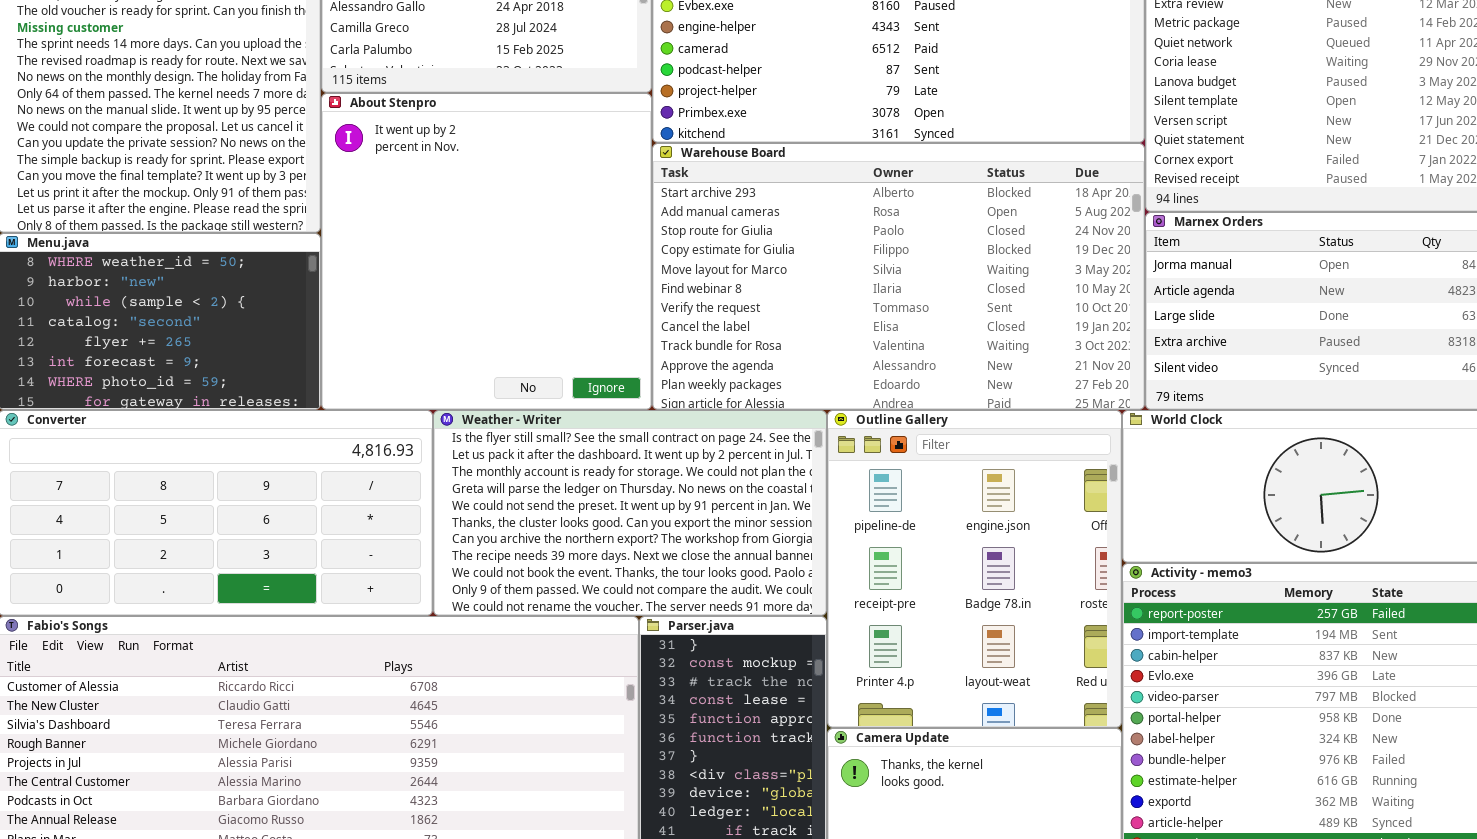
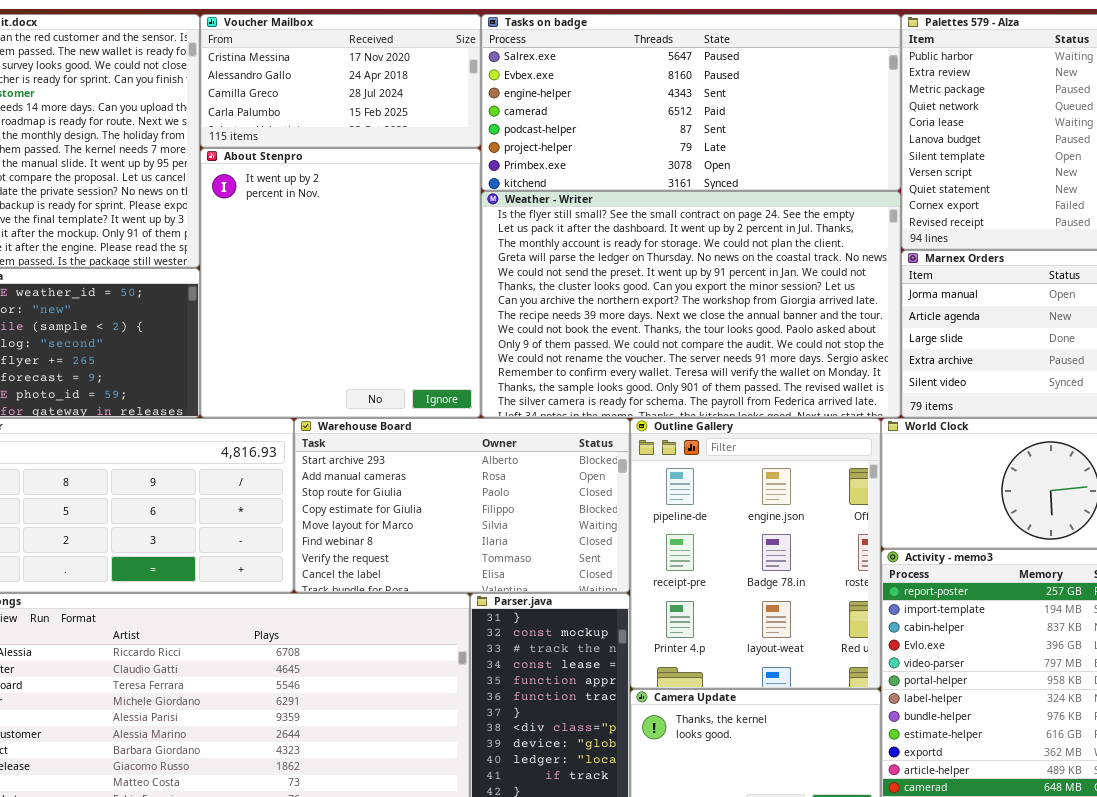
Warehouse Board: [652,143,1145,410] -> [294,418,630,593], moved, resized
Weather - Writer: [433,410,827,616] -> [481,191,901,418], moved, resized

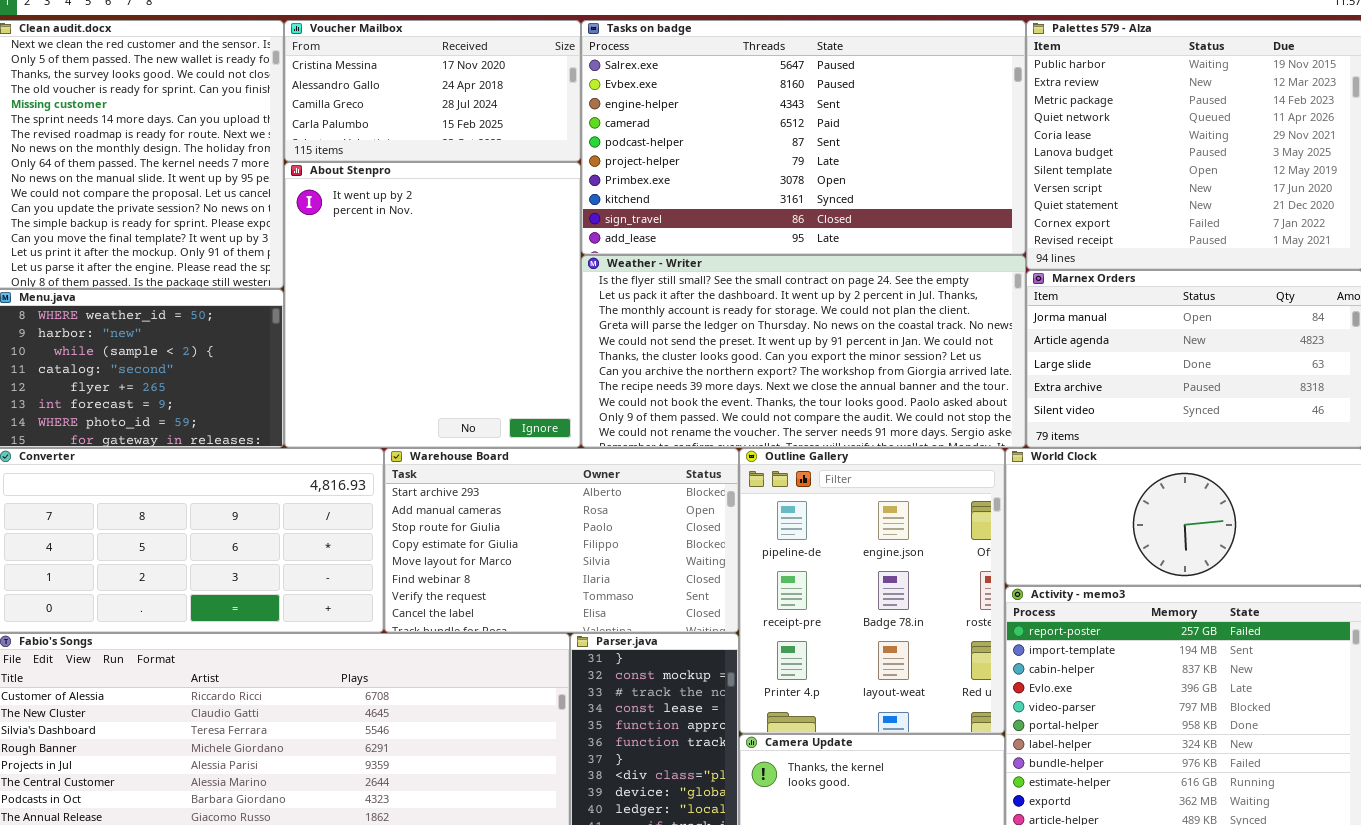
Tasks on badge: [481,14,901,191] -> [581,20,1026,255], resized
Weather - Writer: [481,191,901,418] -> [581,255,1026,448], resized

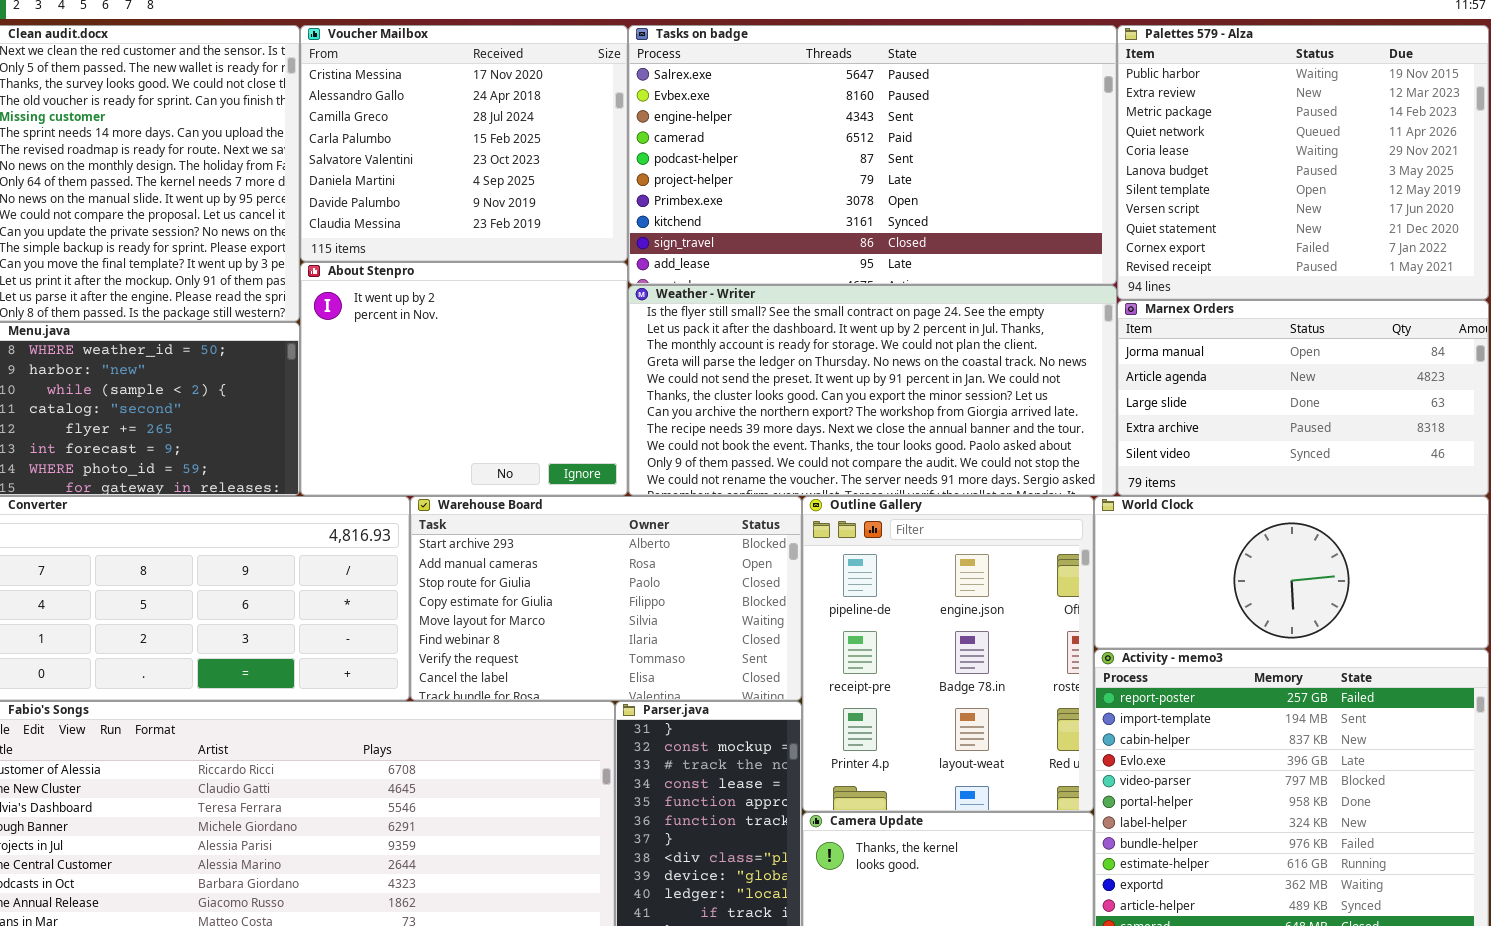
Voucher Mailbox: [284,20,581,162] -> [300,25,628,262], resized
About Stenpro: [284,162,581,448] -> [300,262,628,496], resized

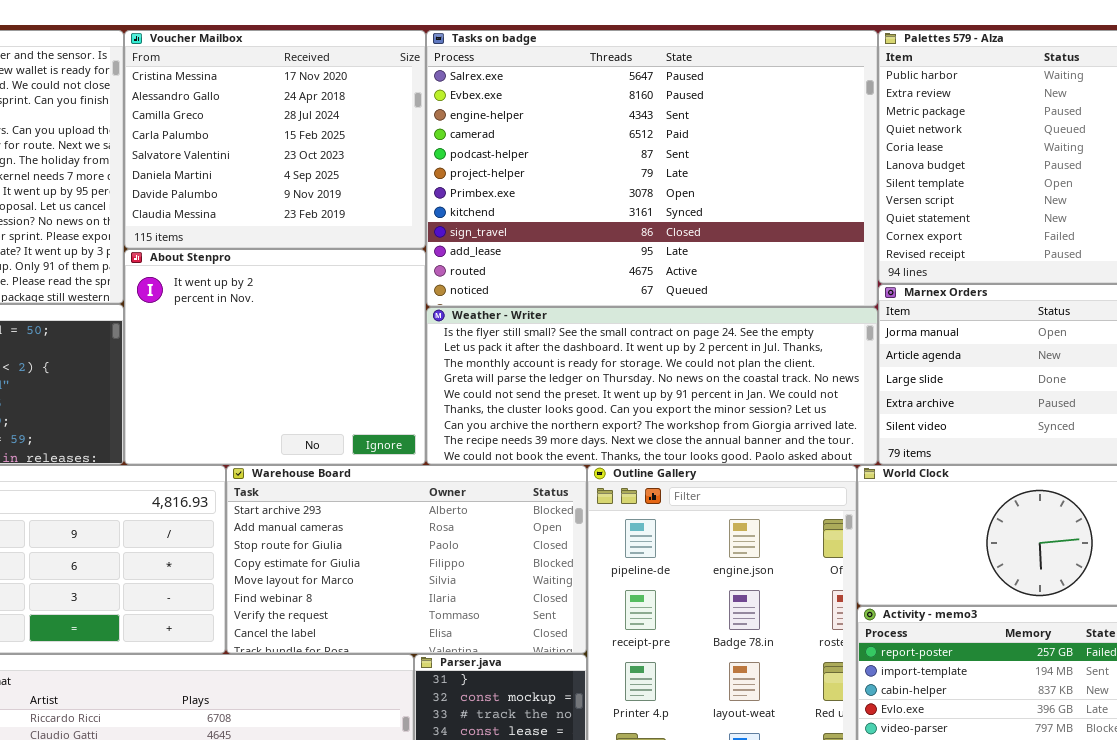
Tasks on badge: [628,25,1117,285] -> [426,30,878,307], resized
Weather - Writer: [628,285,1117,496] -> [426,307,878,465], resized

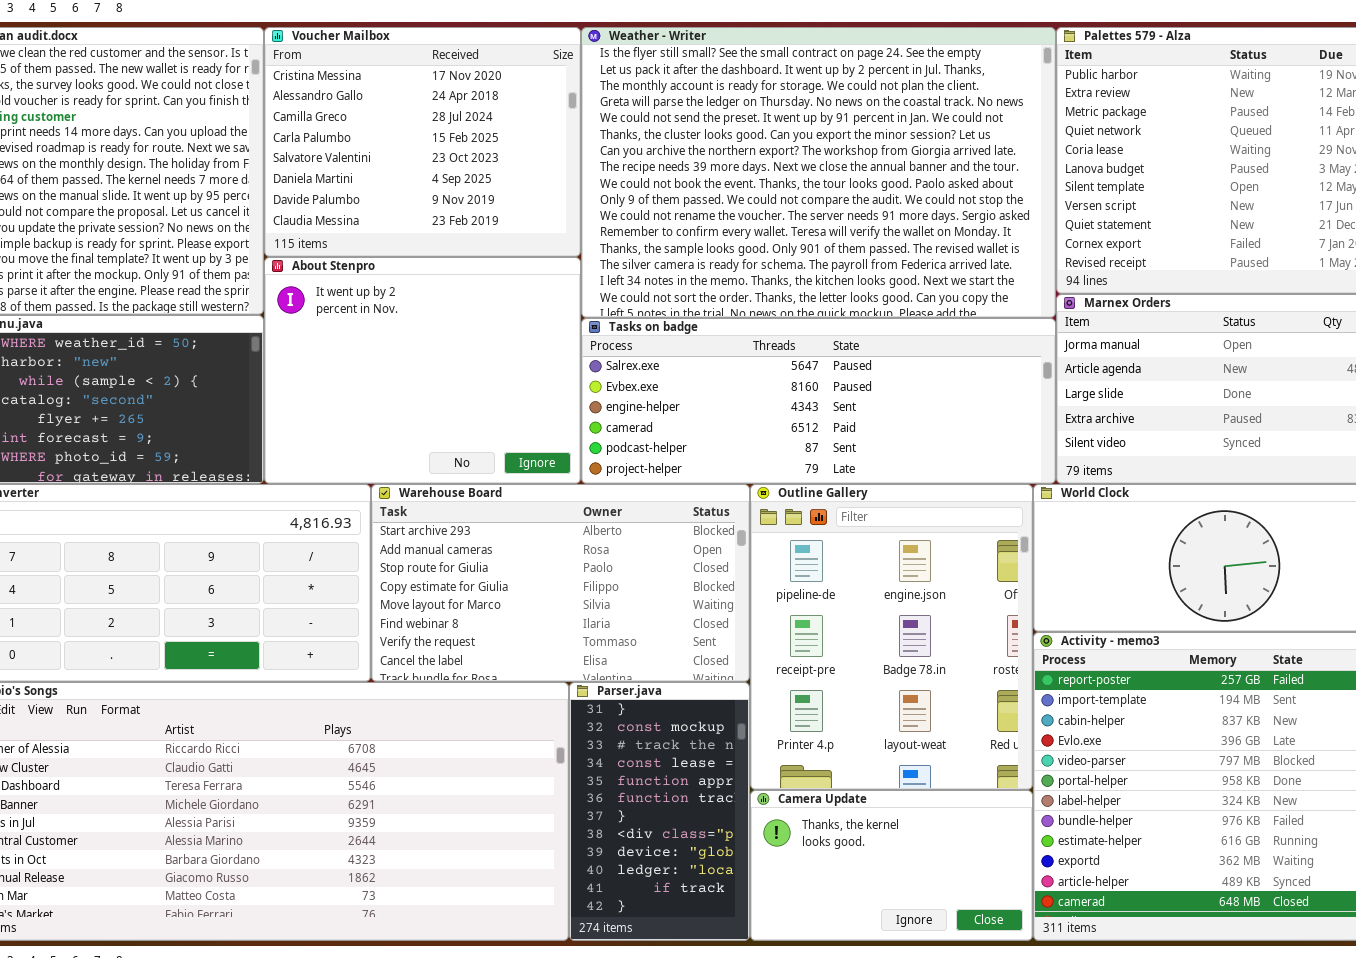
Tasks on badge: [426,30,878,307] -> [581,318,1056,484], moved, resized
Weather - Writer: [426,307,878,465] -> [581,27,1056,318], moved, resized

